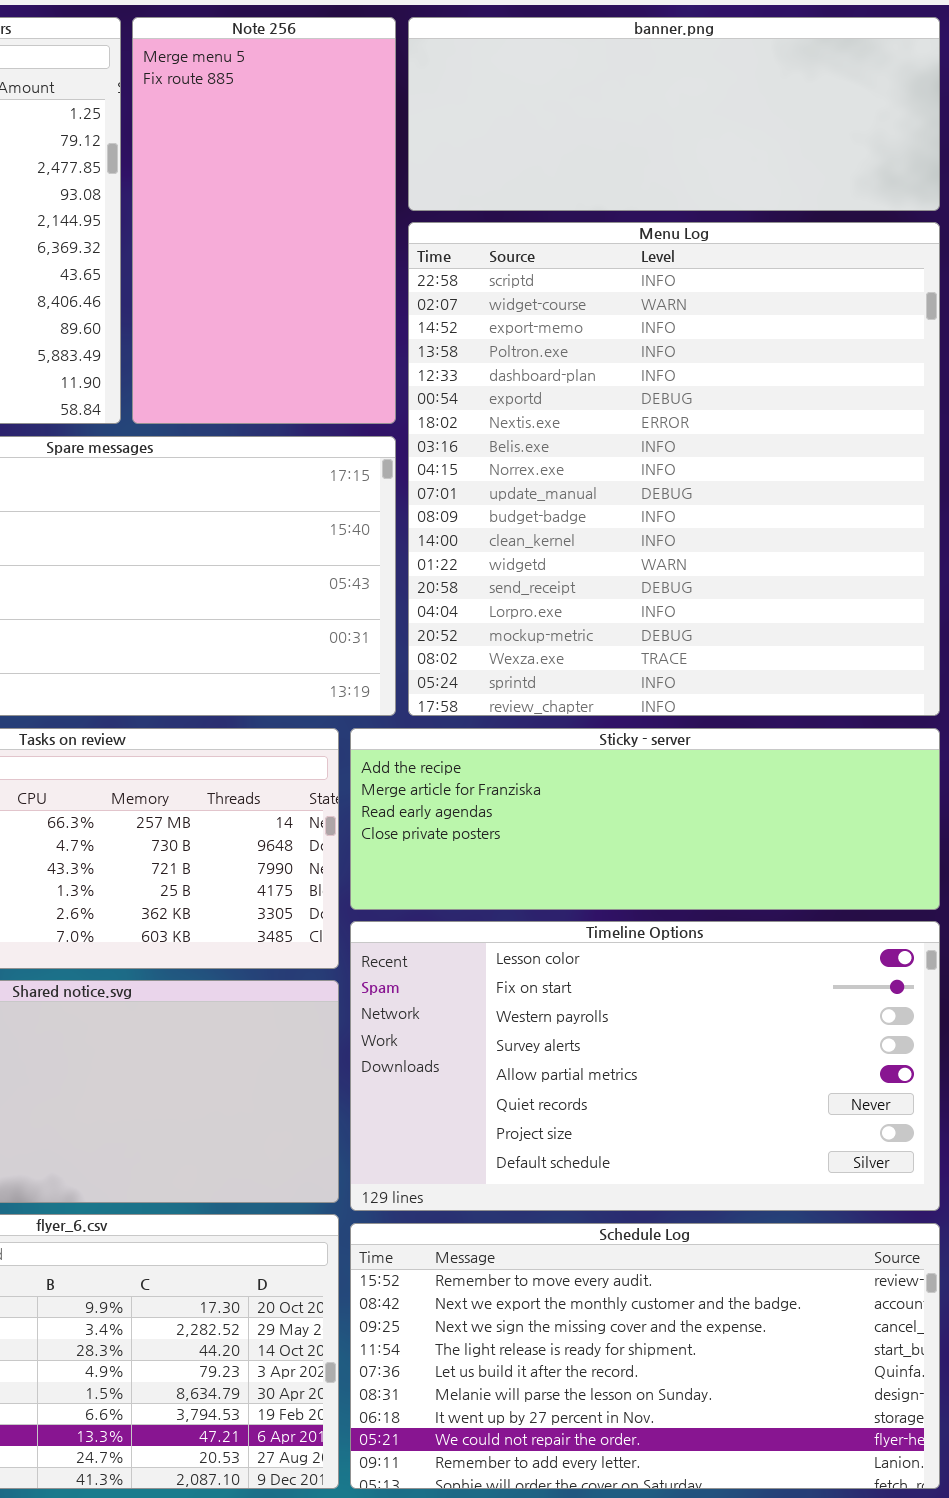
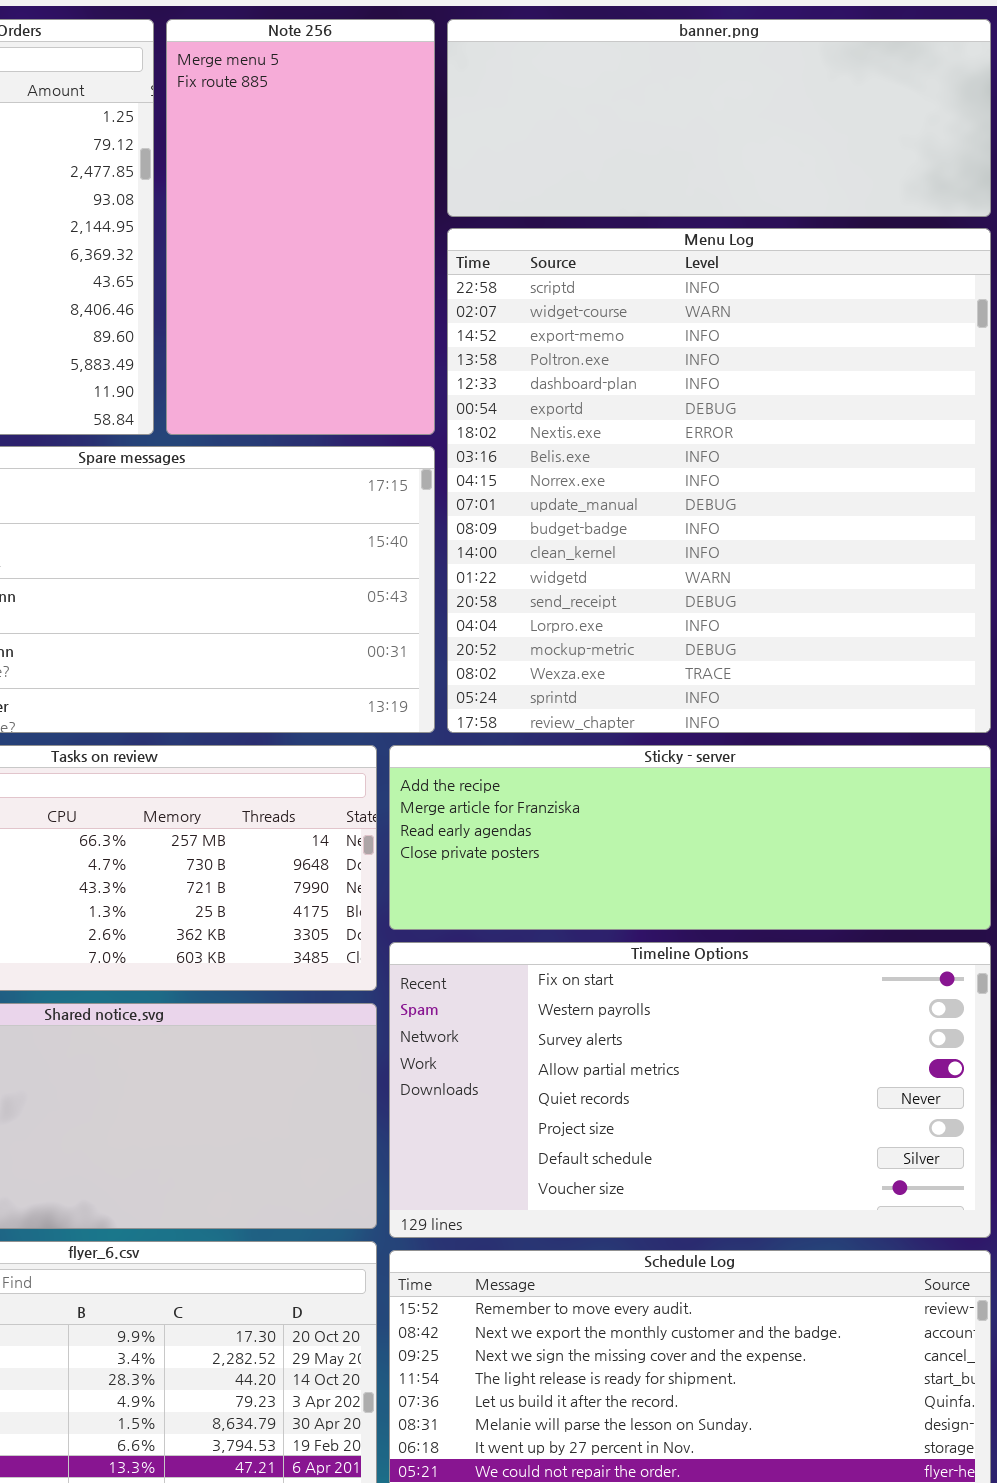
Timeline Options: [350,921,940,1211] -> [389,942,991,1238], scrolled down 1 row

